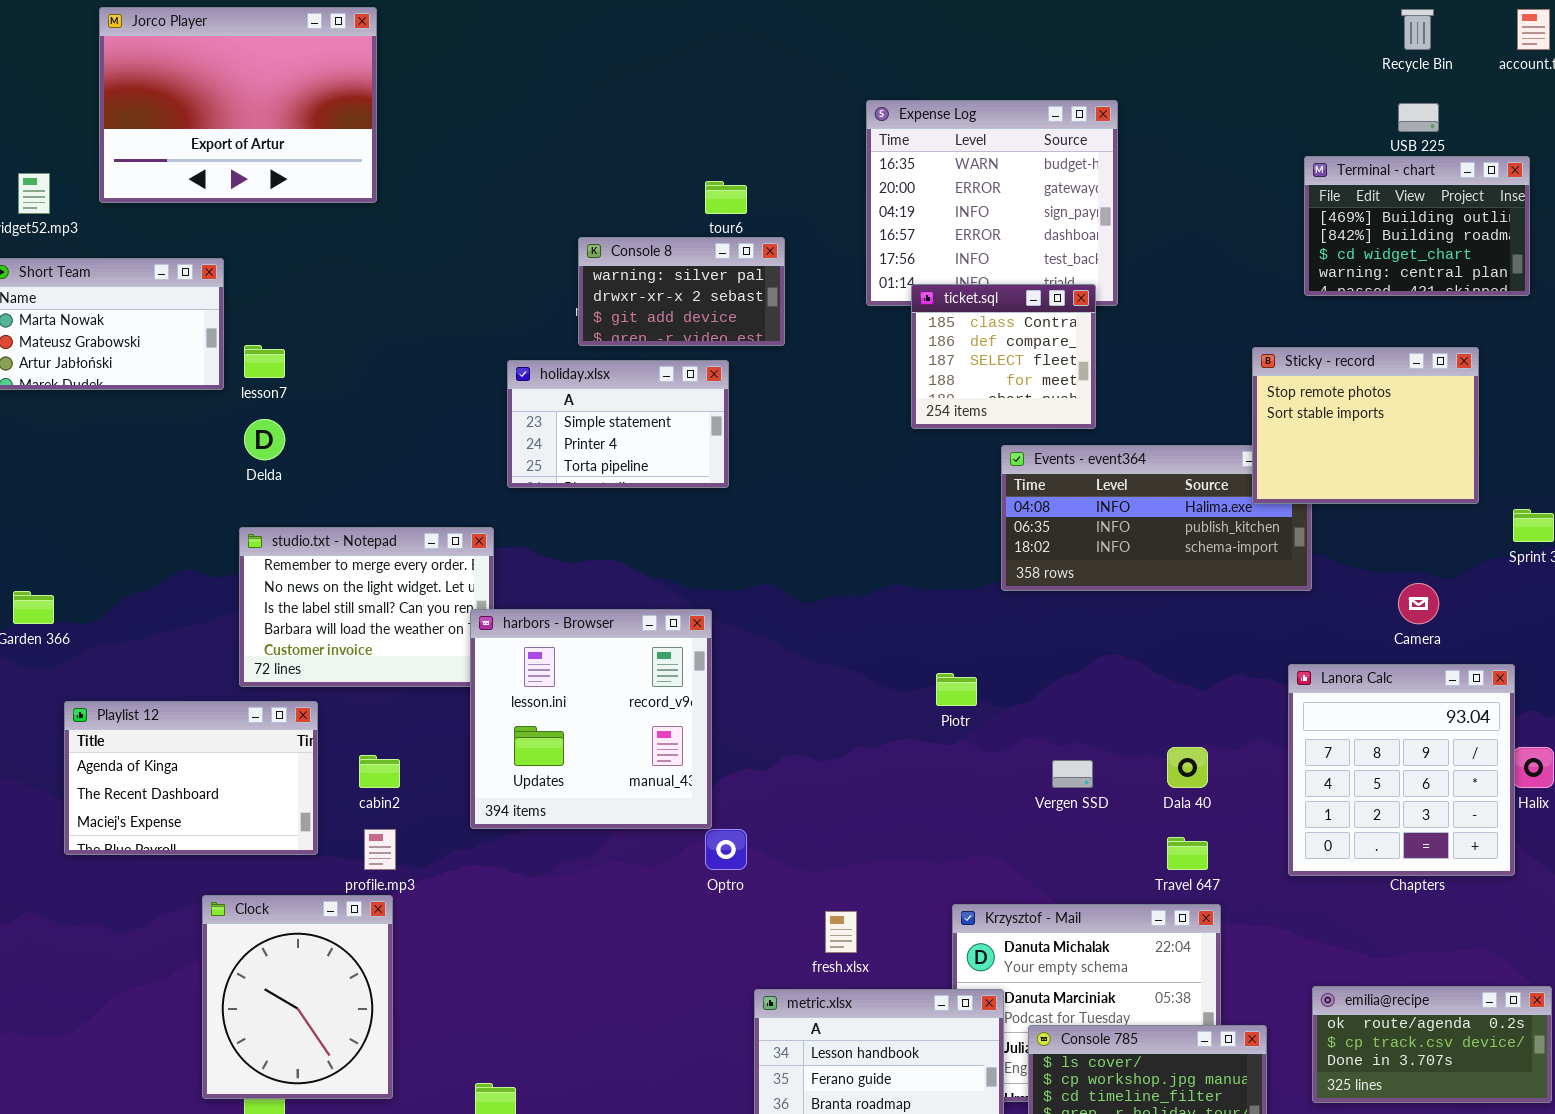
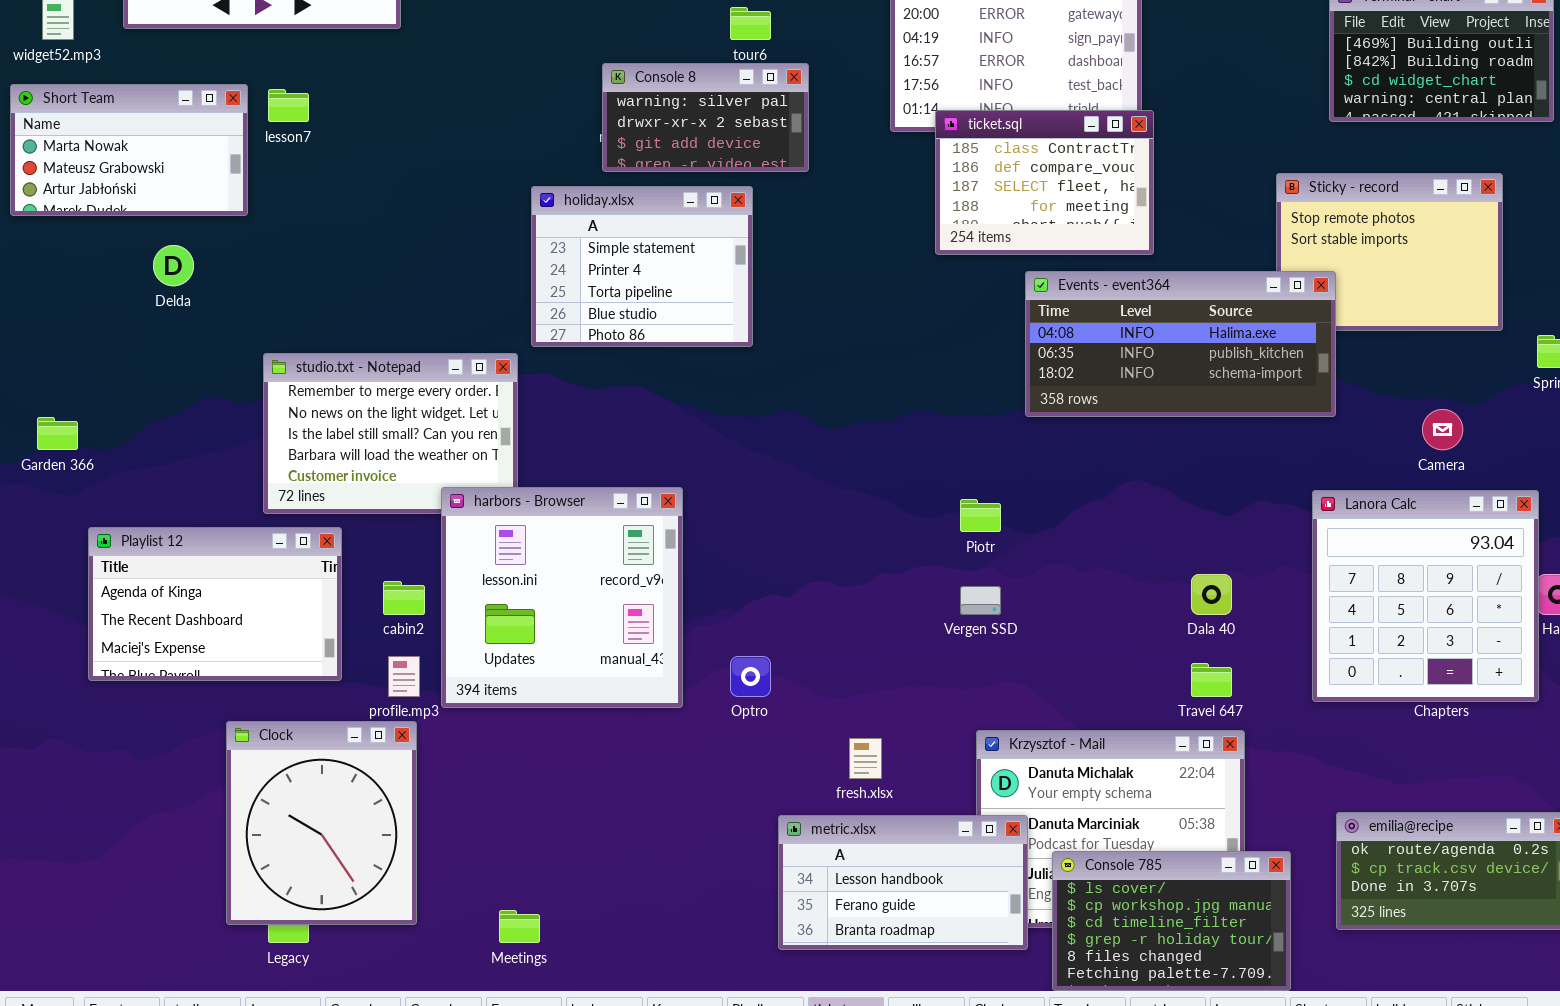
ticket.sql: [911,284,1096,429] -> [935,110,1154,255], resized
lesson7: [244,345,285,378] -> [268,89,309,122], moved
holiday.xlsx: [507,360,729,488] -> [531,186,753,347], resized
Delda: [244,419,285,460] -> [153,245,194,286], moved
Events - event364: [1001,445,1312,591] -> [1025,271,1336,417], raised
harbors - Browser: [470,609,712,829] -> [441,487,683,708], moved
Vergen SSD: [1052,760,1093,788] -> [960,586,1001,615], moved

